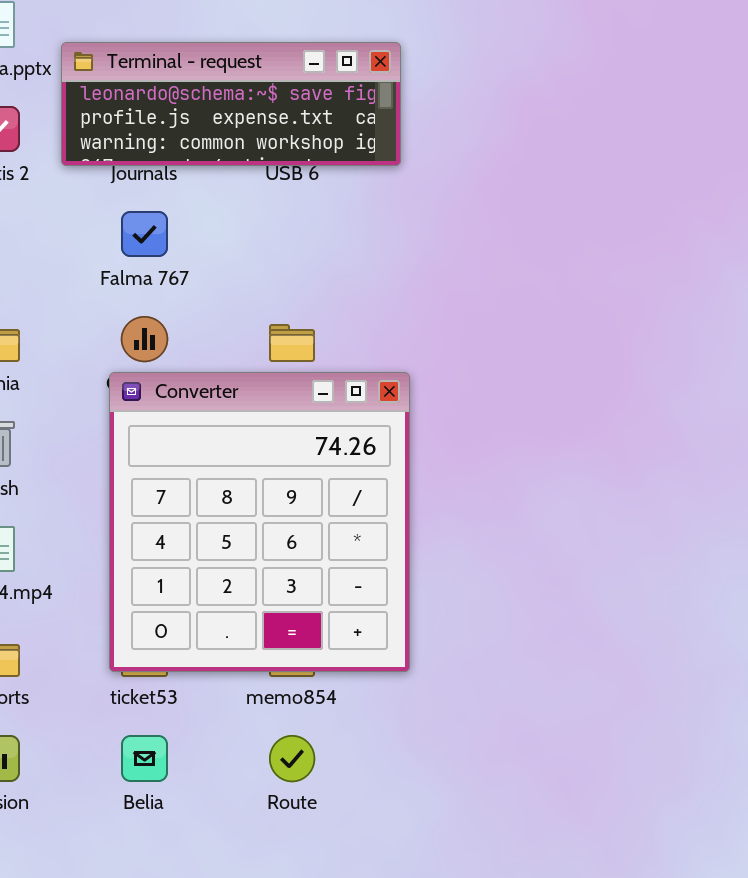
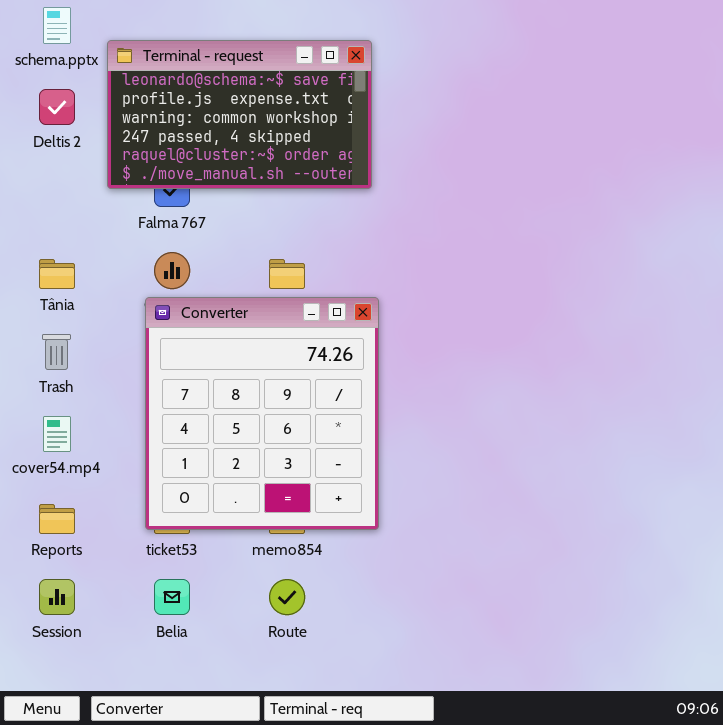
Terminal - request: [61,42,401,166] -> [107,40,372,189], resized

